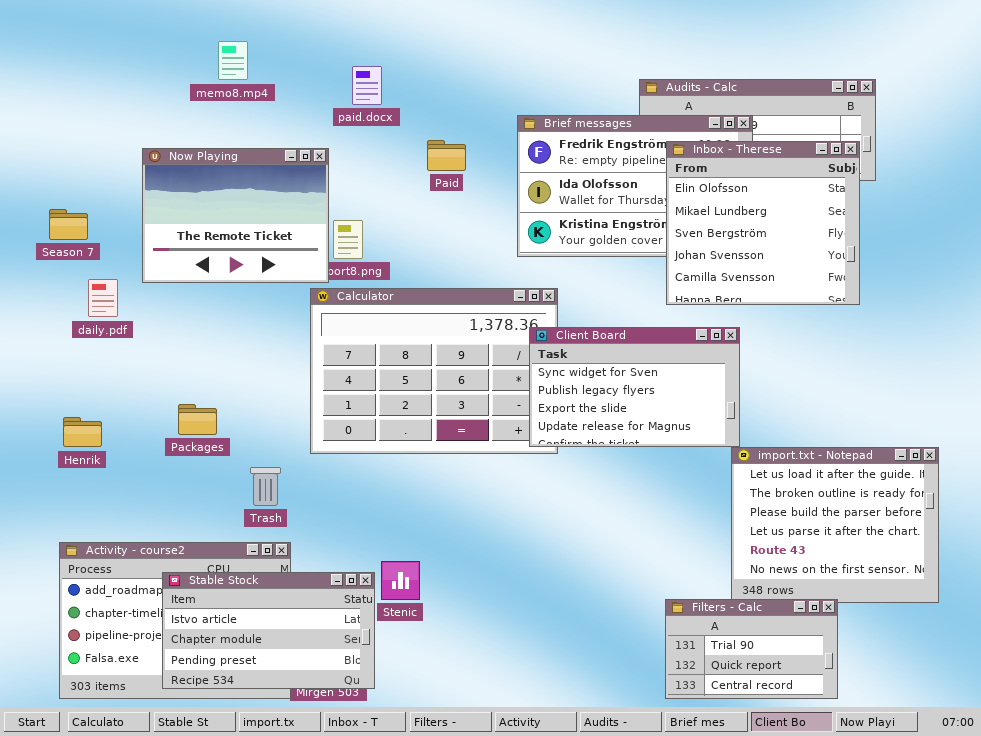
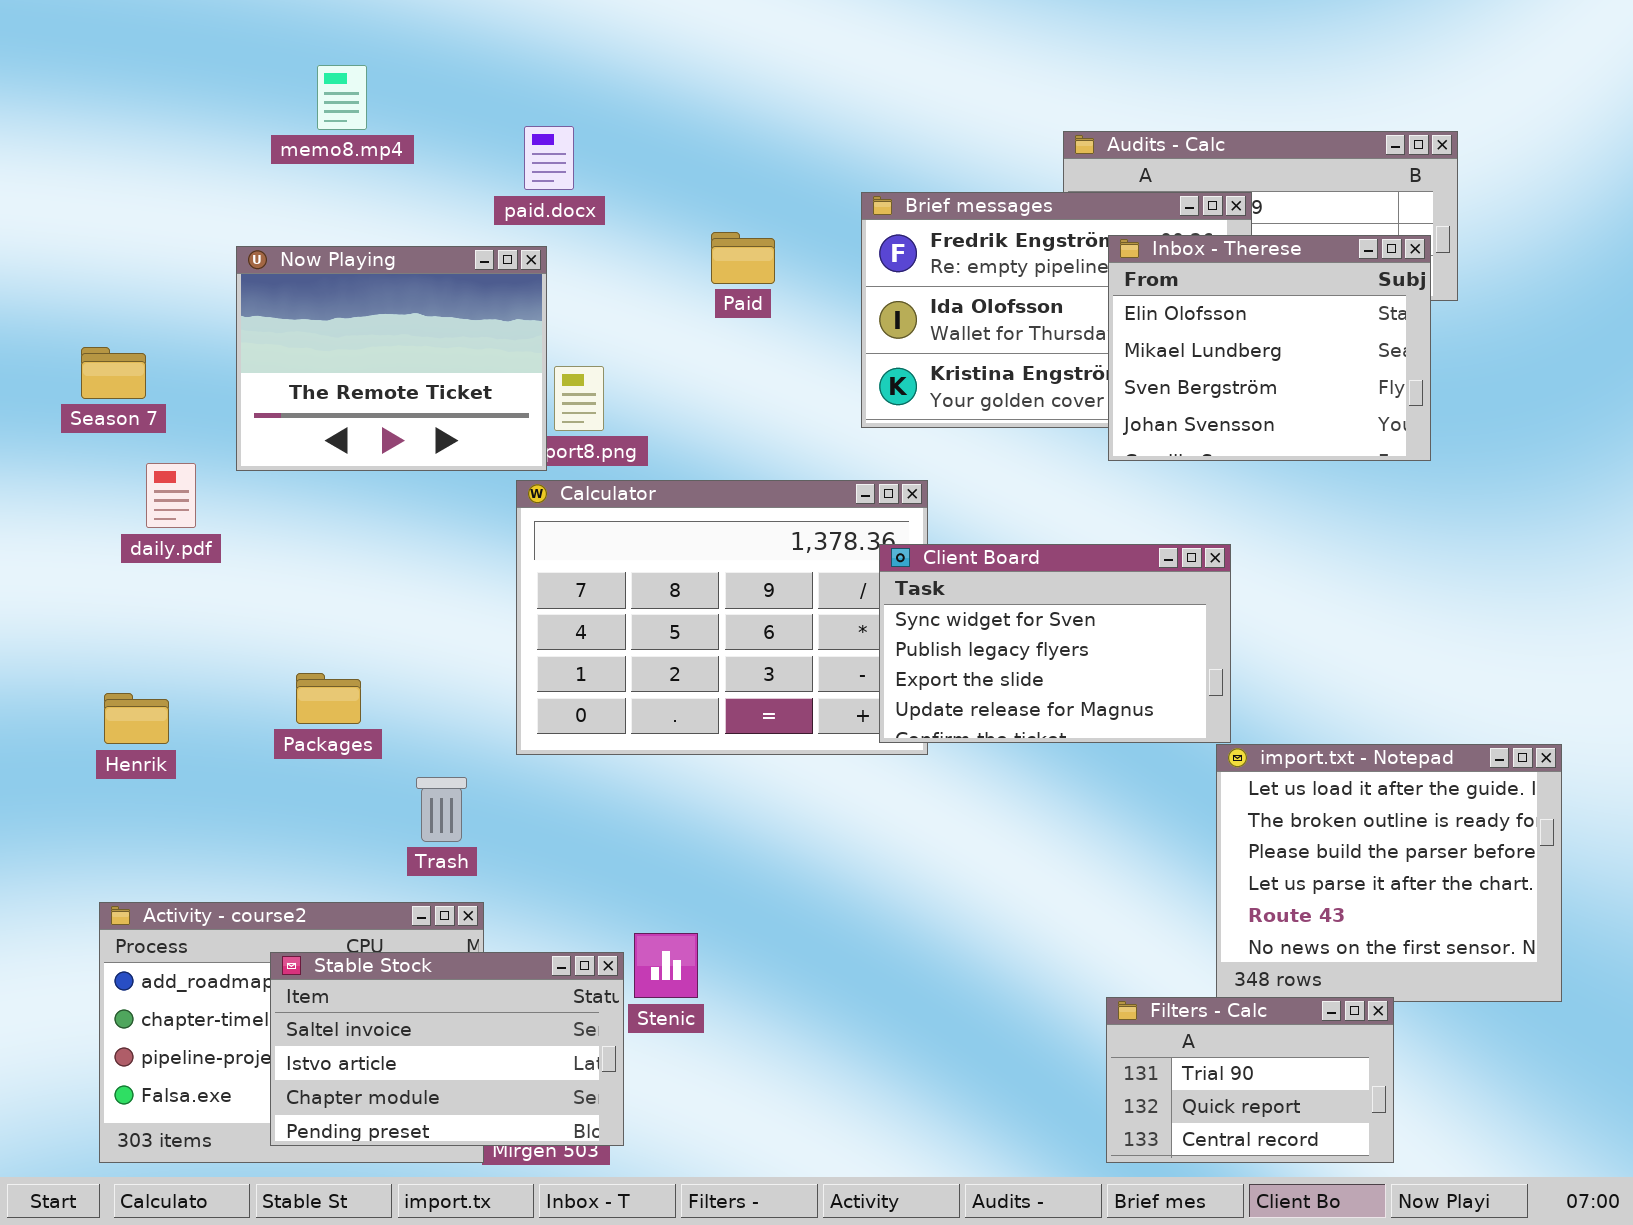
memo8.mp4: [218,41,248,80] -> [317,65,367,130], moved
paid.docx: [352,66,382,105] -> [524,126,574,190], moved
Inbox - Therese: [666,141,860,305] -> [1108,235,1431,461], resized
Stable Stock: [162,572,375,689] -> [270,952,624,1146], scrolled up 1 row

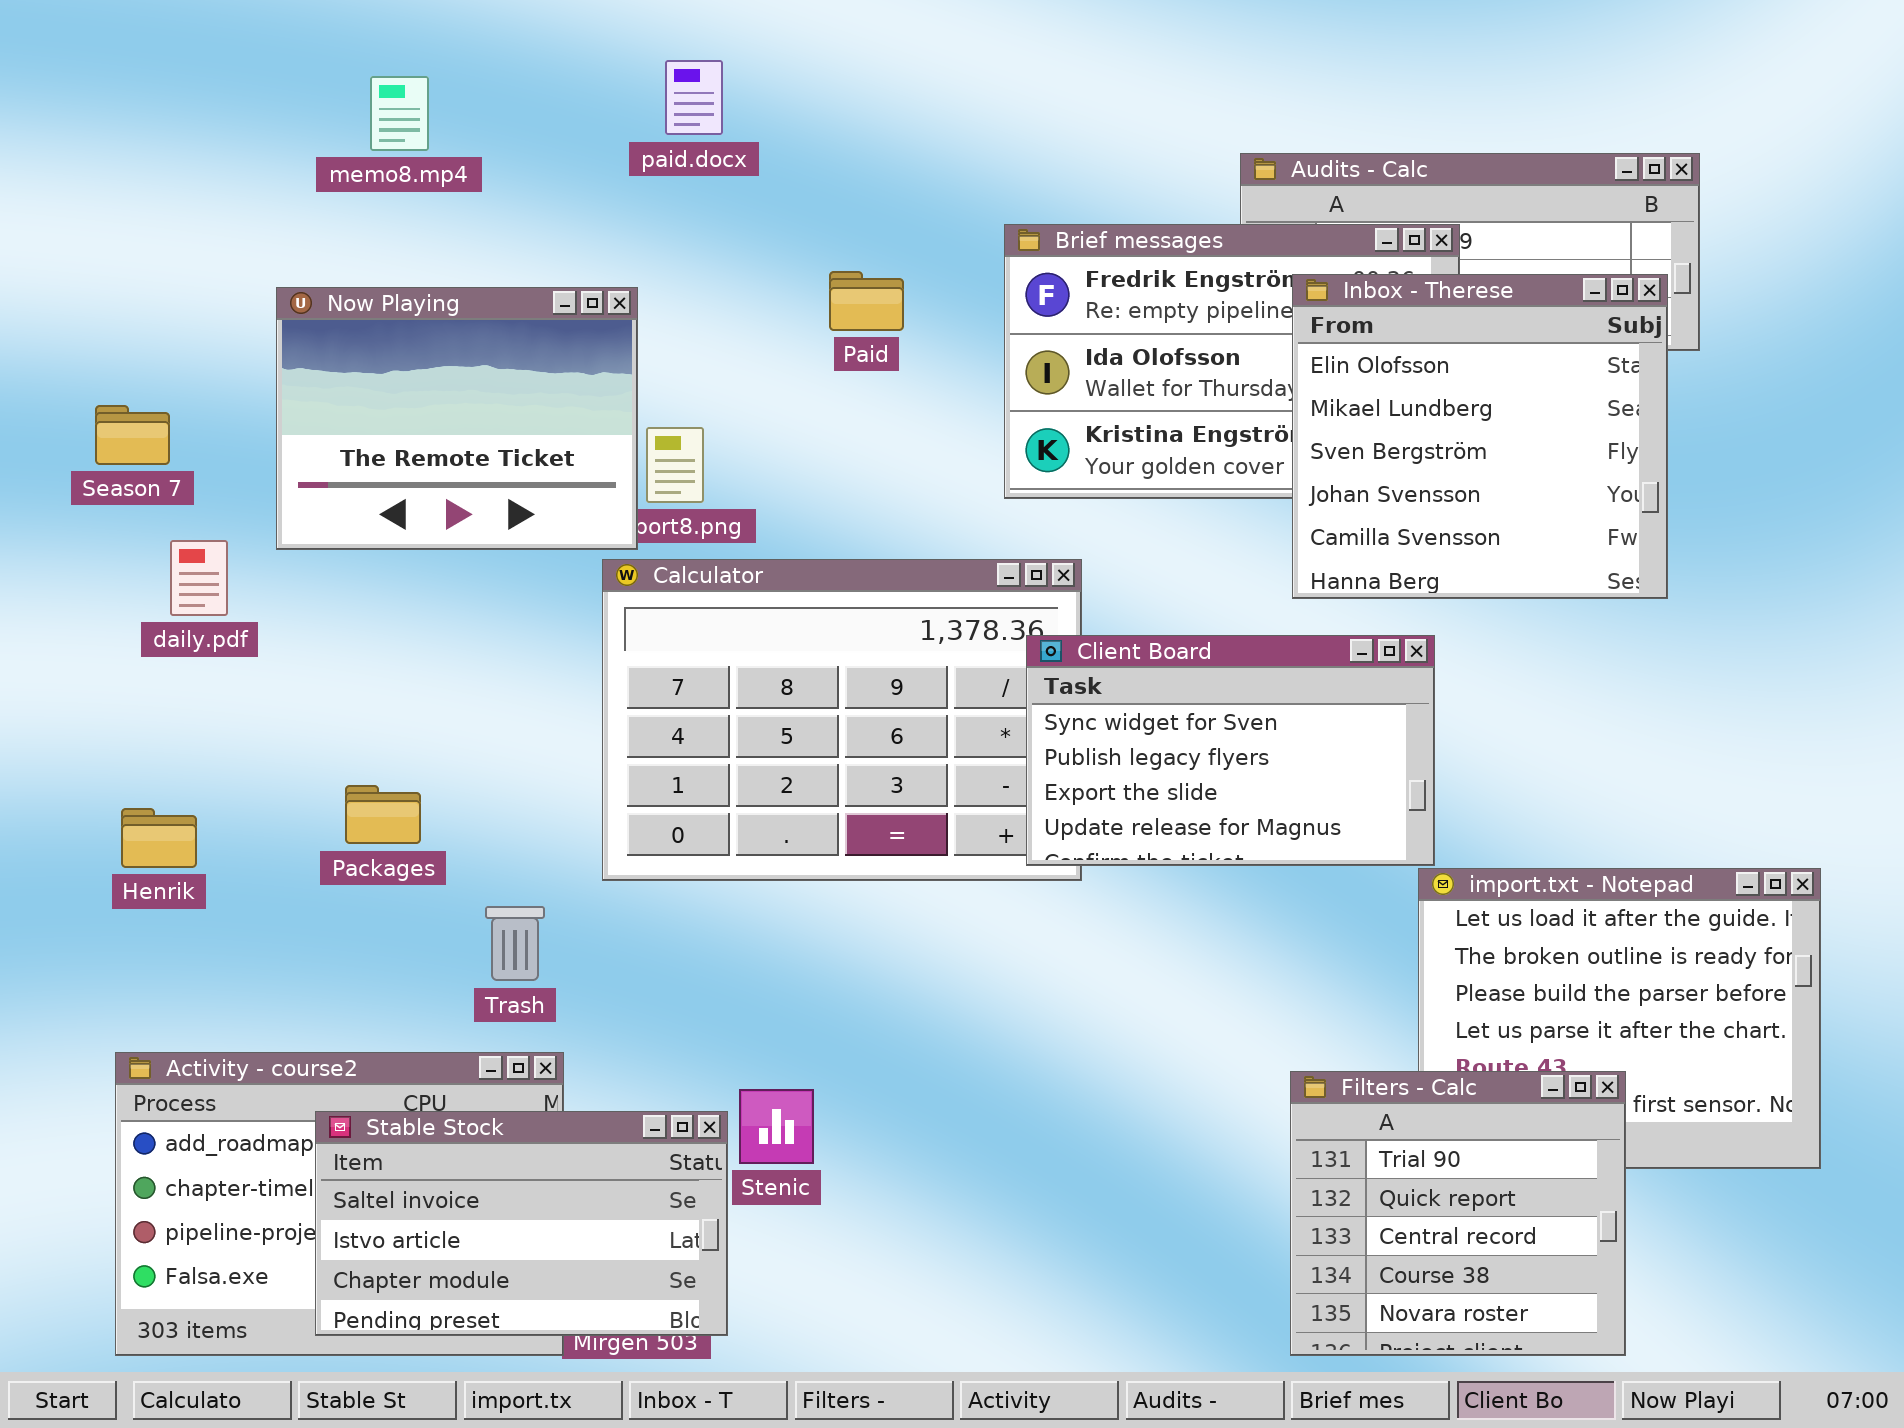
paid.docx: [524,126,574,190] -> [665,60,723,135], moved
Inbox - Therese: [1108,235,1431,461] -> [1292,274,1668,599], resized
Filters - Calc: [1106,997,1394,1163] -> [1290,1071,1626,1356], resized

